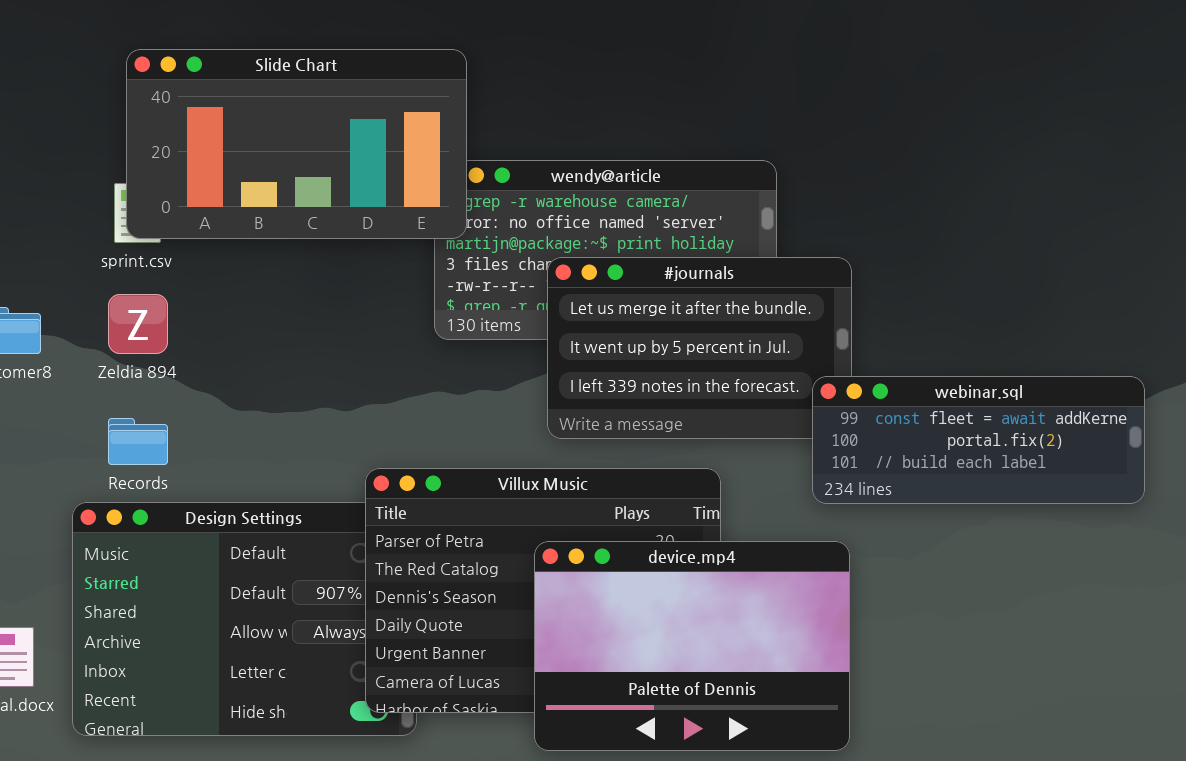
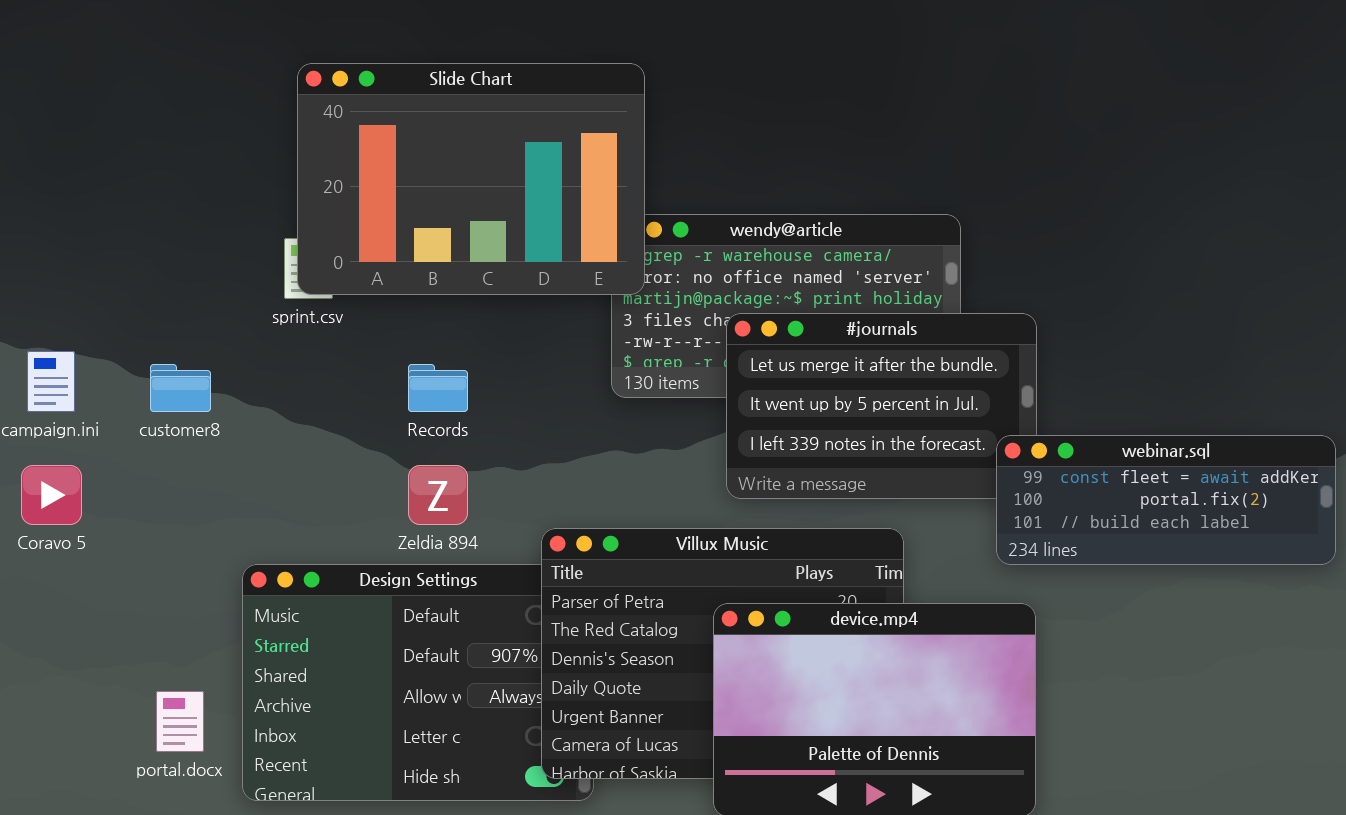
Slide Chart: [126,49,467,239] -> [297,63,645,295], resized
Zeldia 894: [108,294,168,354] -> [408,465,468,525], moved
Records: [108,418,168,465] -> [408,364,468,412], moved

